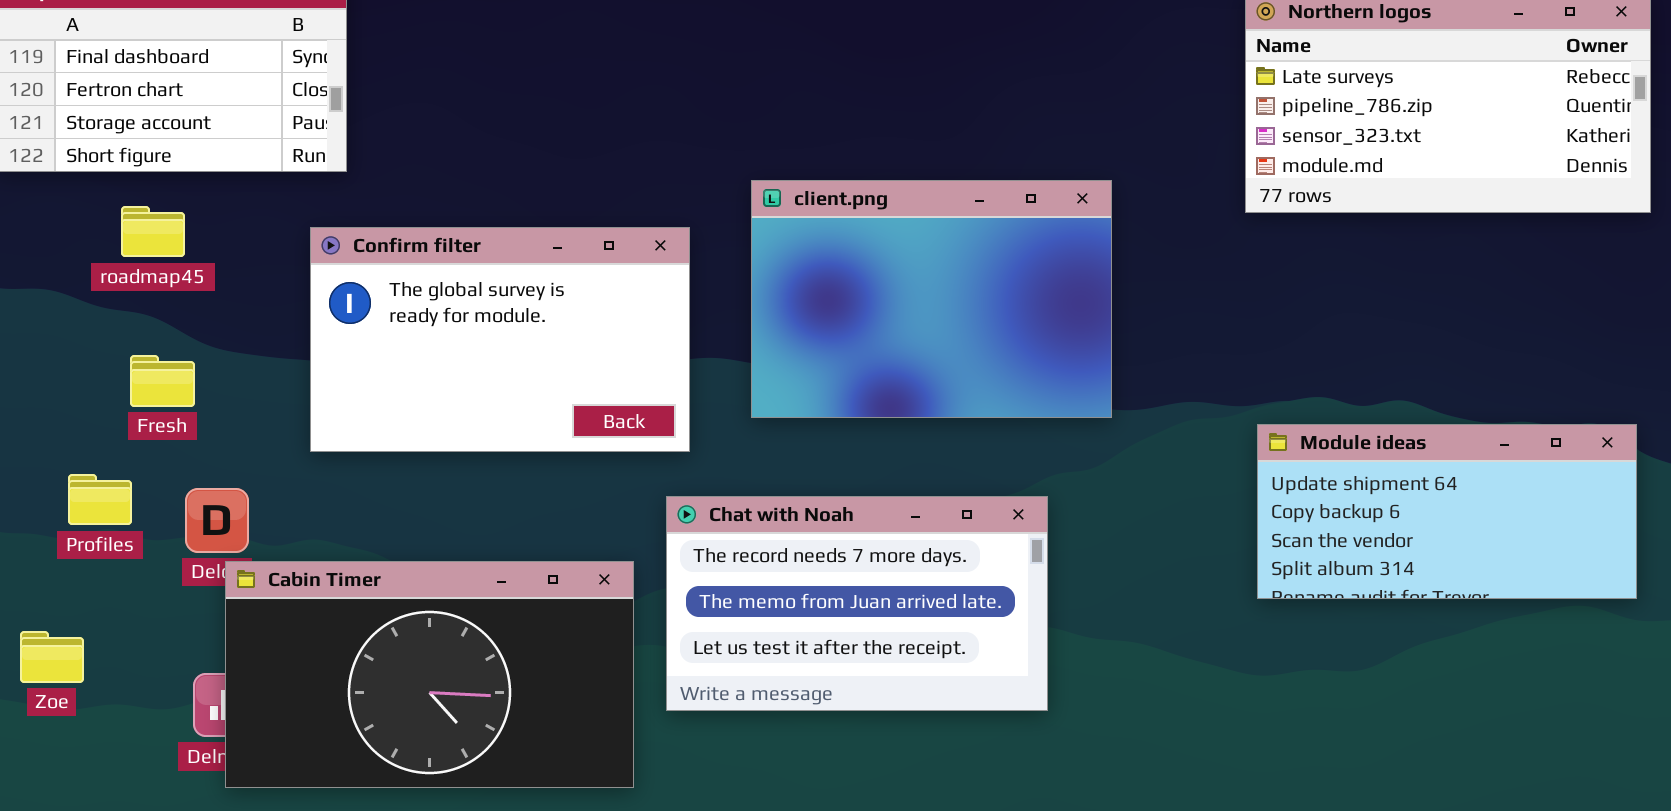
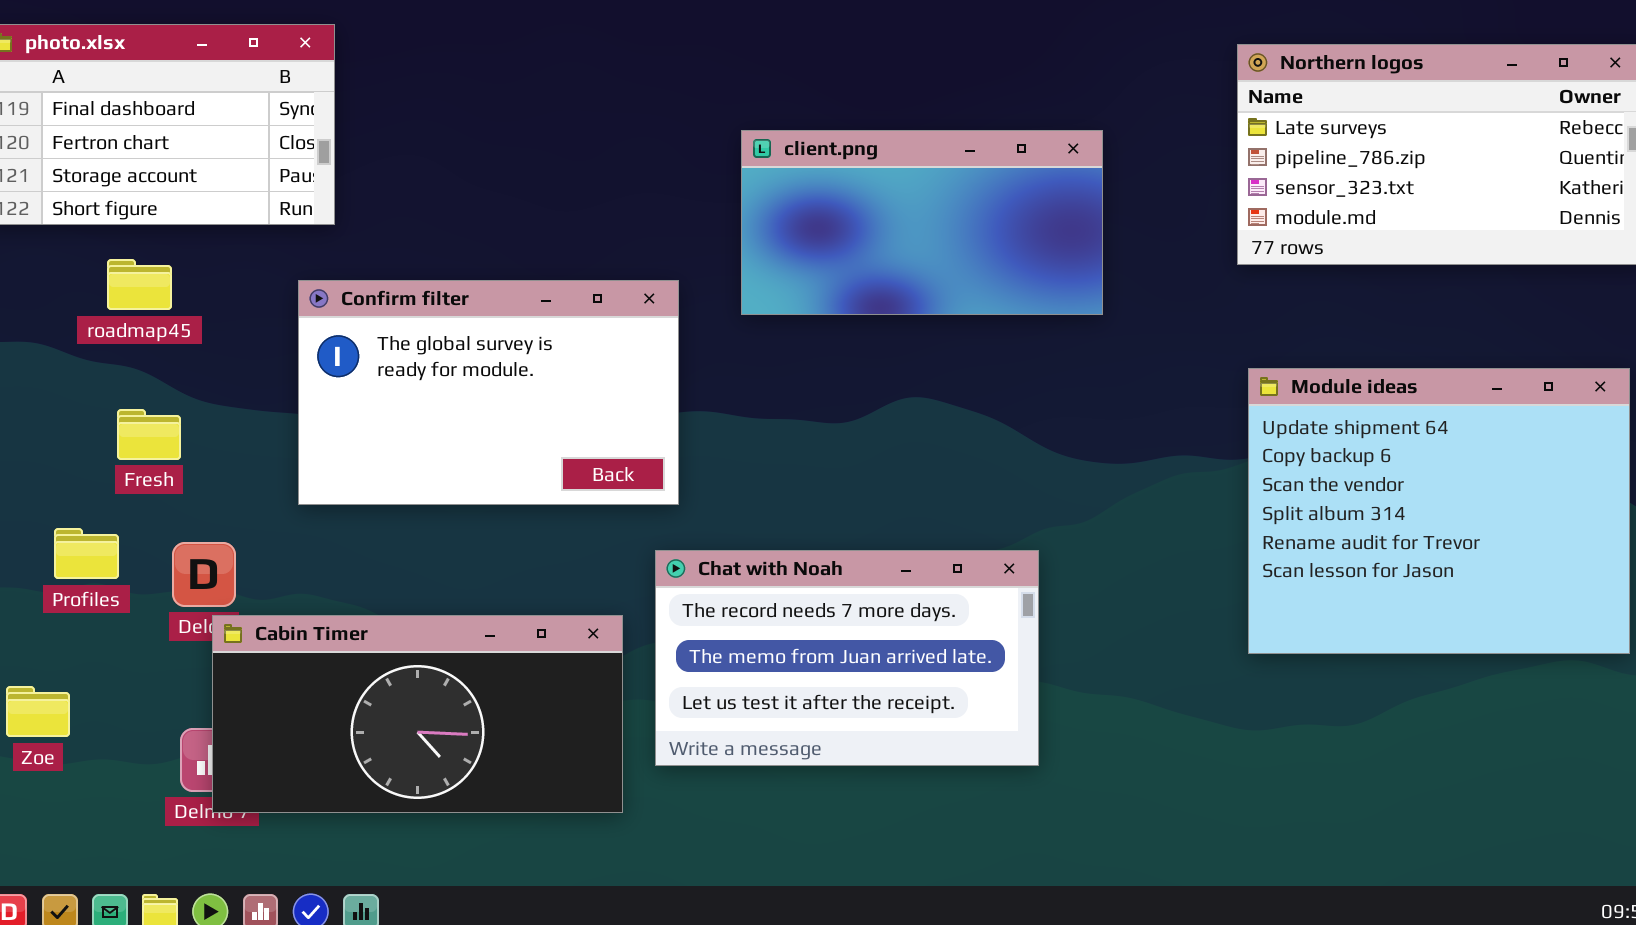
client.png: [751,180,1112,418] -> [741,130,1103,315], moved, resized
Module ideas: [1257,424,1637,599] -> [1248,368,1630,654], resized
Cabin Timer: [225,561,634,788] -> [212,615,623,813], resized

